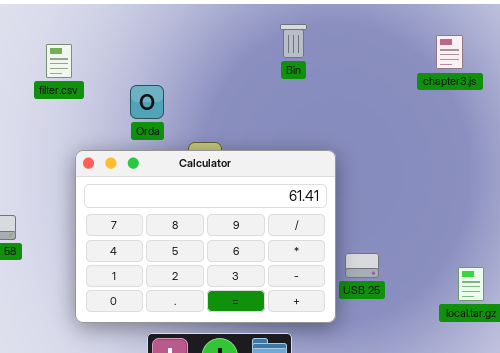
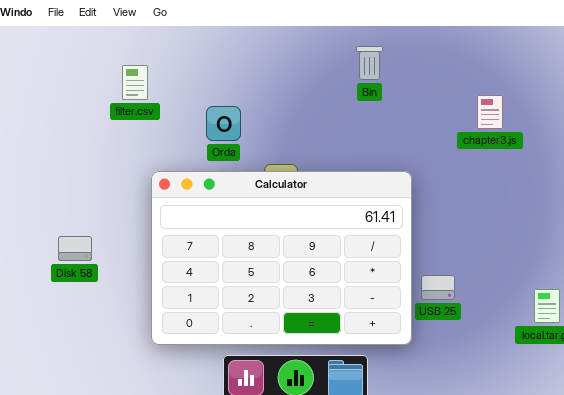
chapter3.js: [436,35,463,69] -> [477,95,503,129], moved

